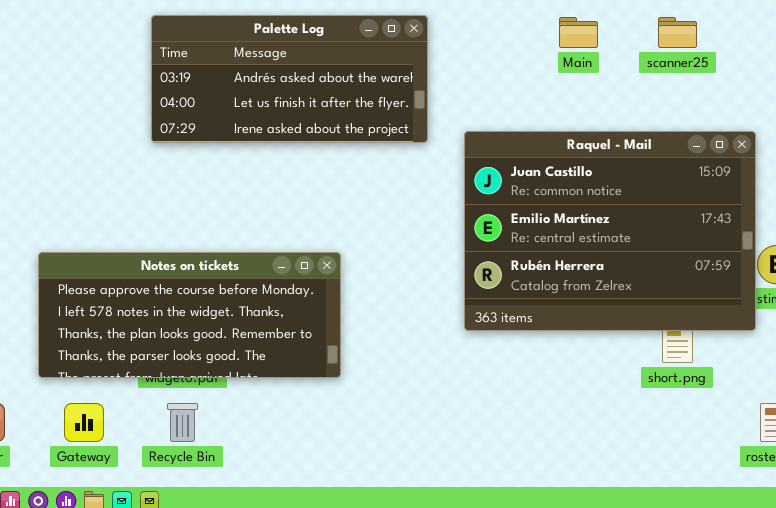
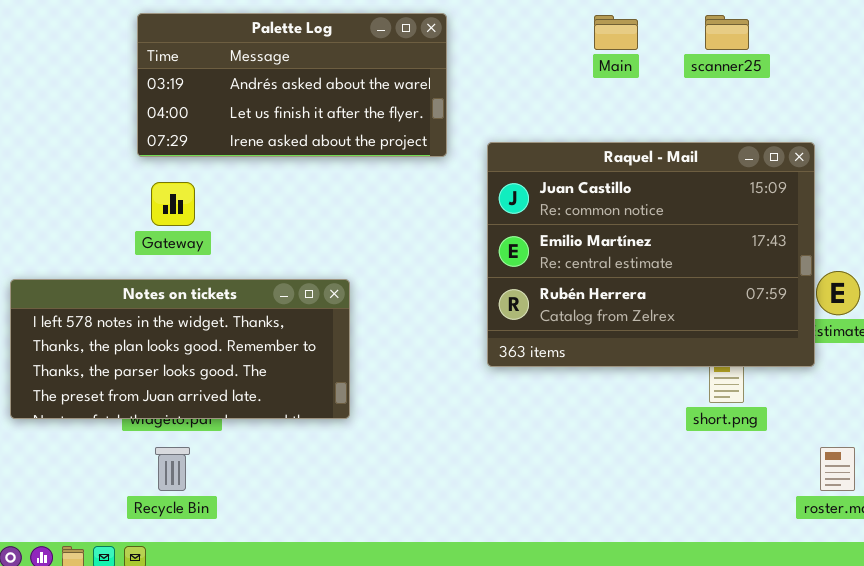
Notes on tickets: [38,252,341,378] -> [10,279,350,419], scrolled down 1 row
Gateway: [64,403,104,442] -> [151,182,195,226], moved

